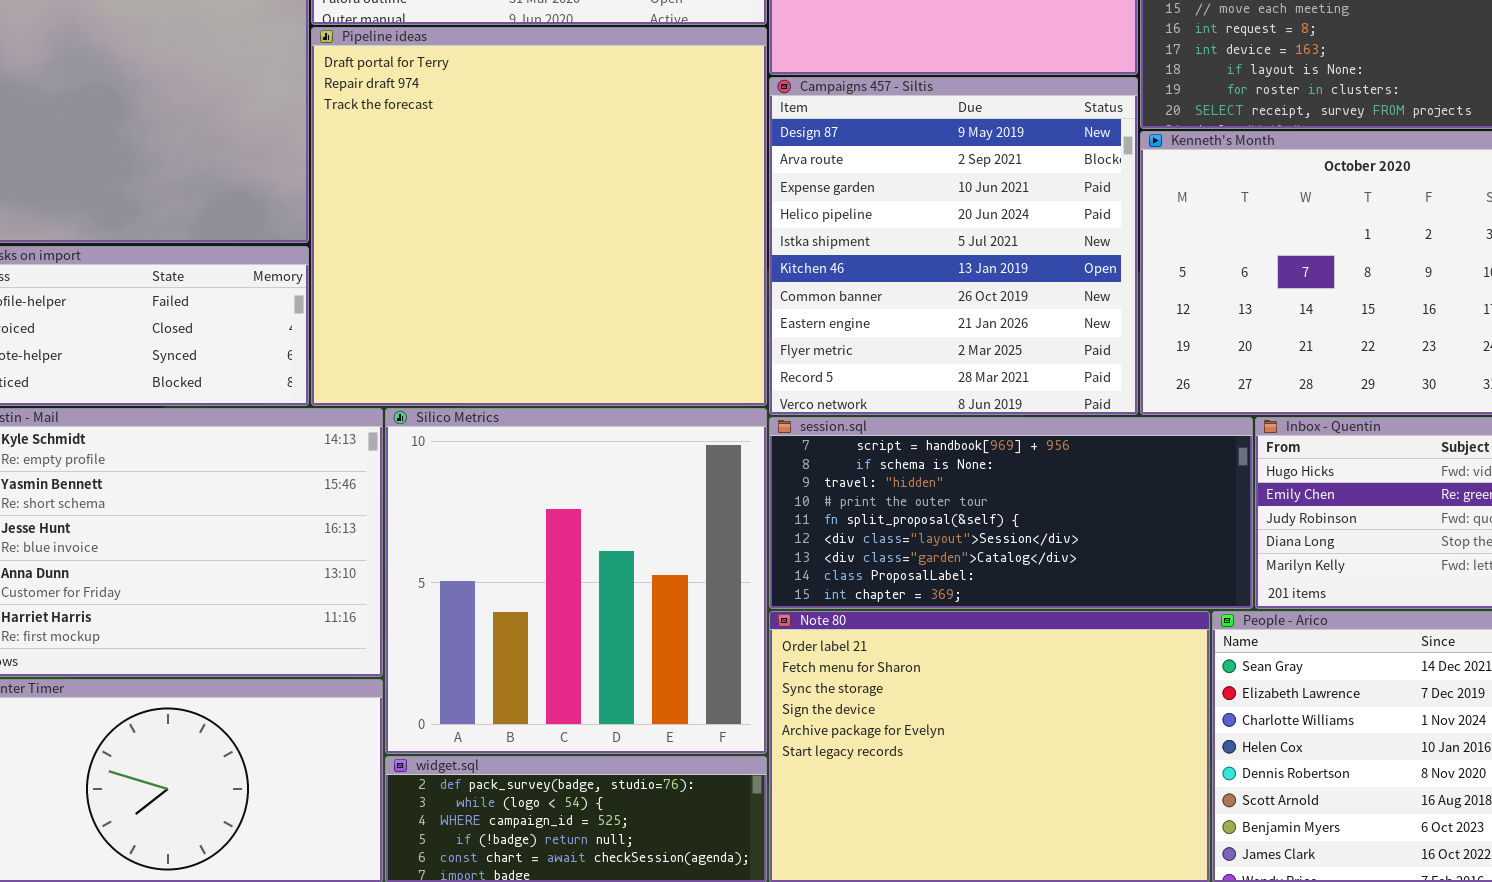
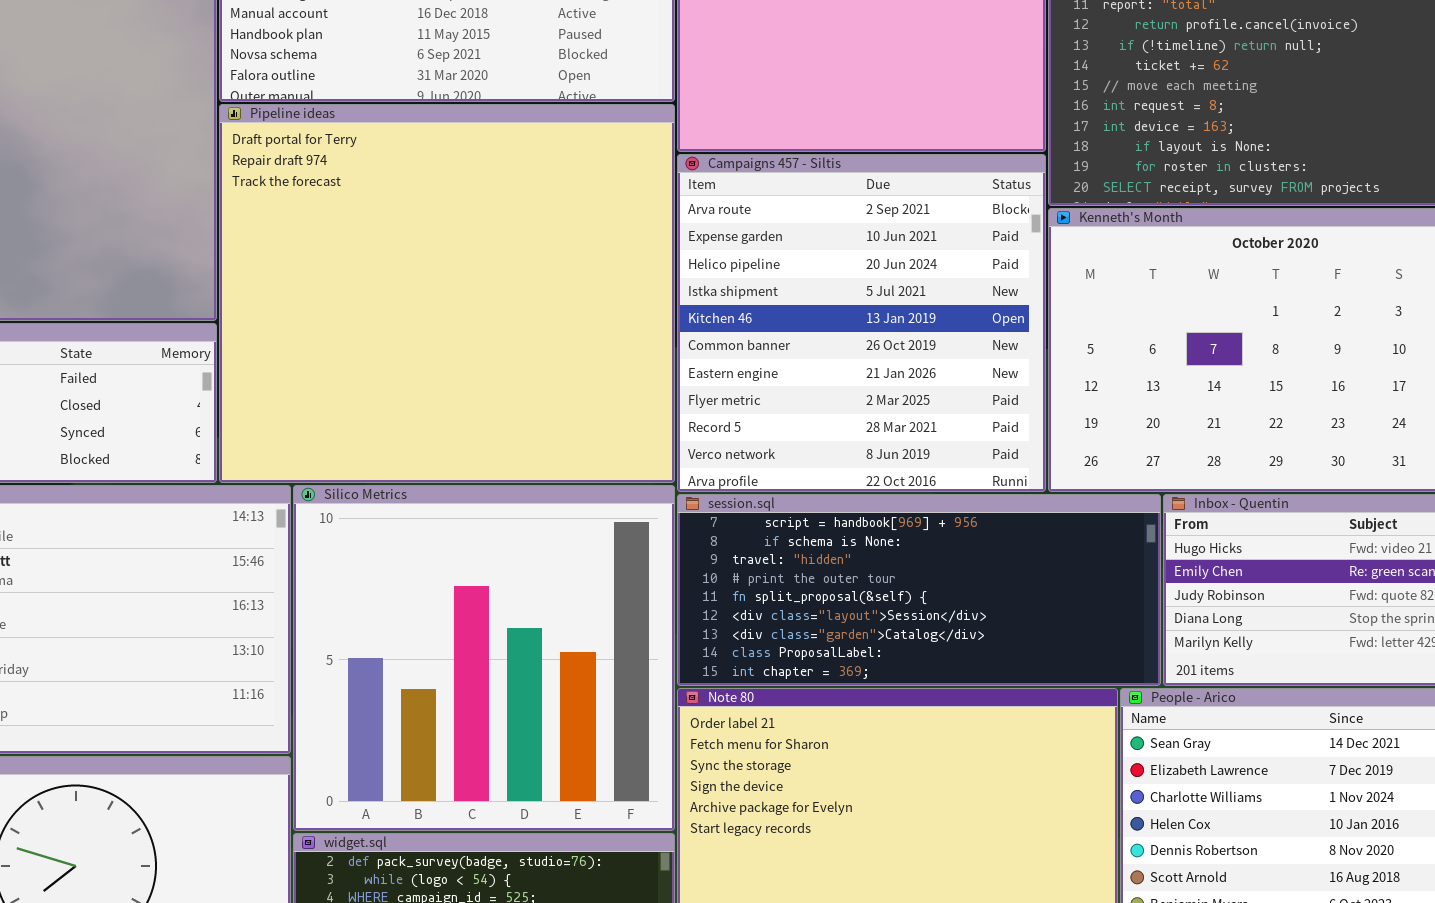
Campaigns 457 - Siltis: [769,77,1138,415] -> [677,154,1046,492], scrolled down 1 row

